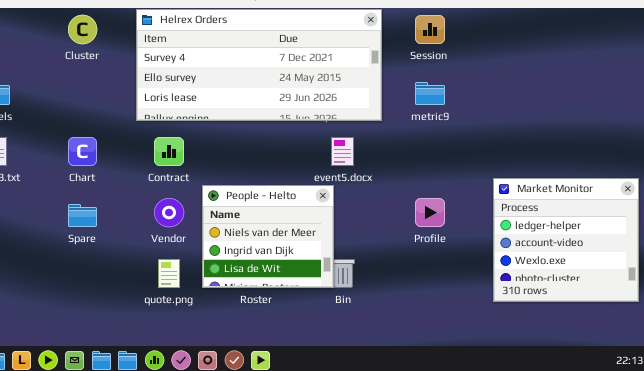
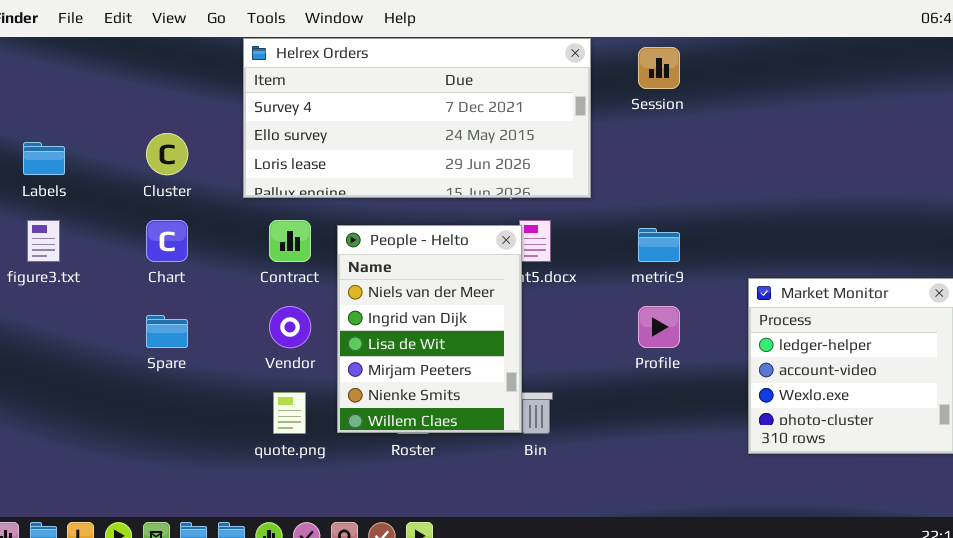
Cluster: [68,15,97,44] -> [146,133,188,175], moved
metric9: [415,82,445,105] -> [638,228,680,262], moved
People - Helto: [202,185,334,288] -> [337,225,522,433], resized

